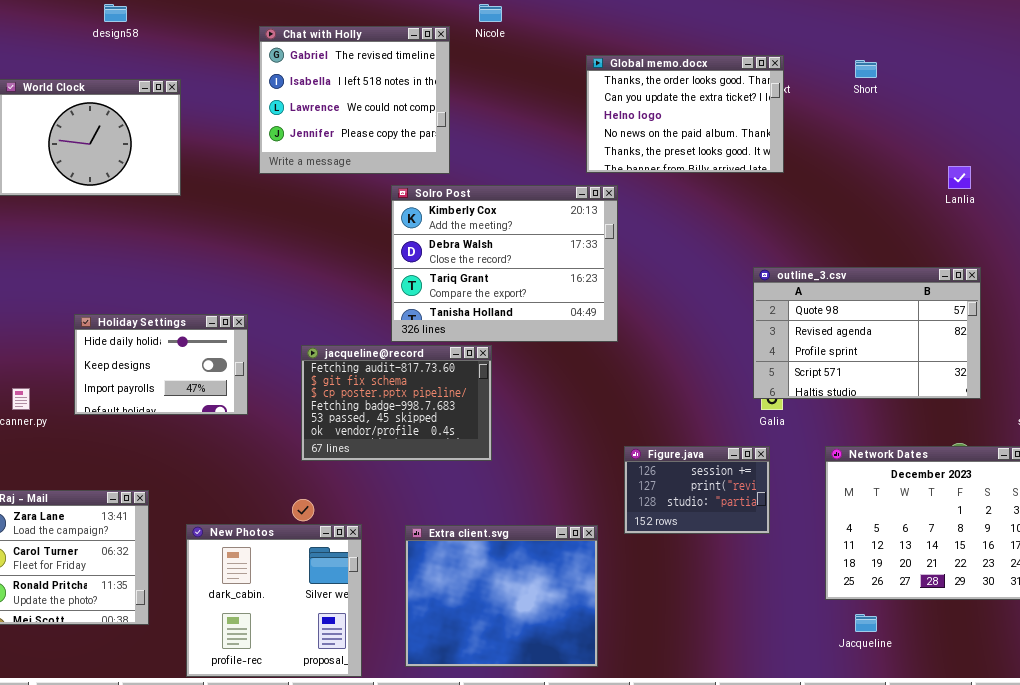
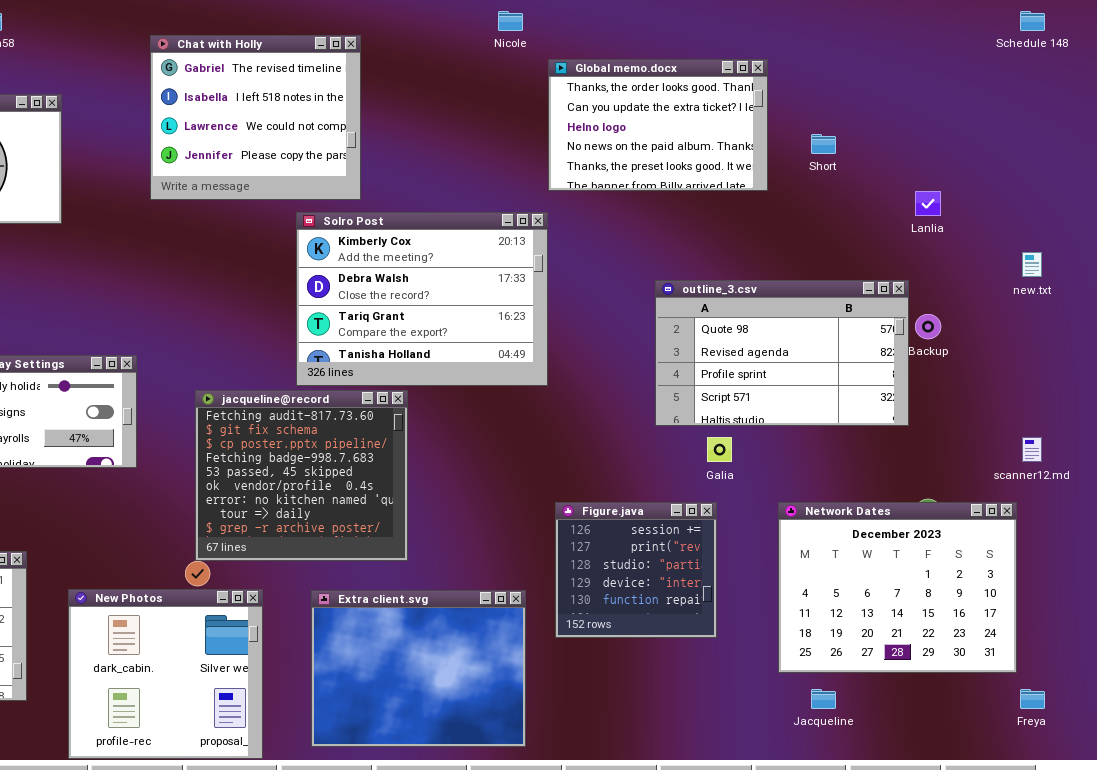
Nicole: [479,4,502,22] -> [498,11,523,31], moved
Global memo.docx: [586,55,784,173] -> [548,59,768,191], moved
Short: [855,60,877,78] -> [811,134,836,154], moved
outline_3.csv: [753,267,981,399] -> [655,280,909,426], moved
jacqueline@record: [301,345,492,461] -> [195,390,408,561], resized
Figure.java: [624,446,770,534] -> [555,502,717,638], resized

